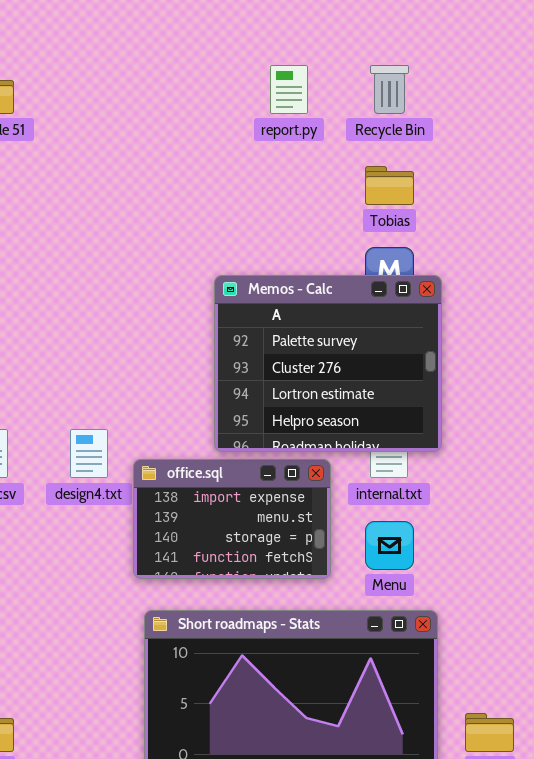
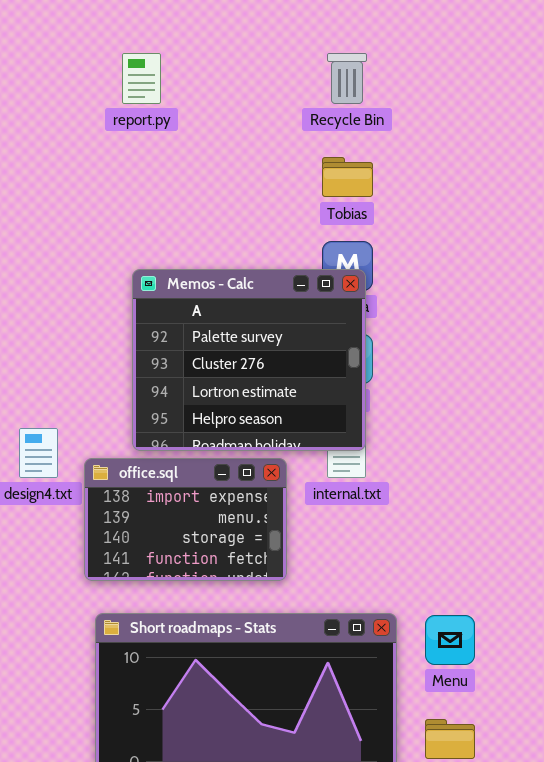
report.py: [270,65,308,114] -> [122,53,161,104], moved
Memos - Calc: [214,275,442,452] -> [132,269,366,451], moved
Menu: [365,521,414,570] -> [425,615,475,665], moved

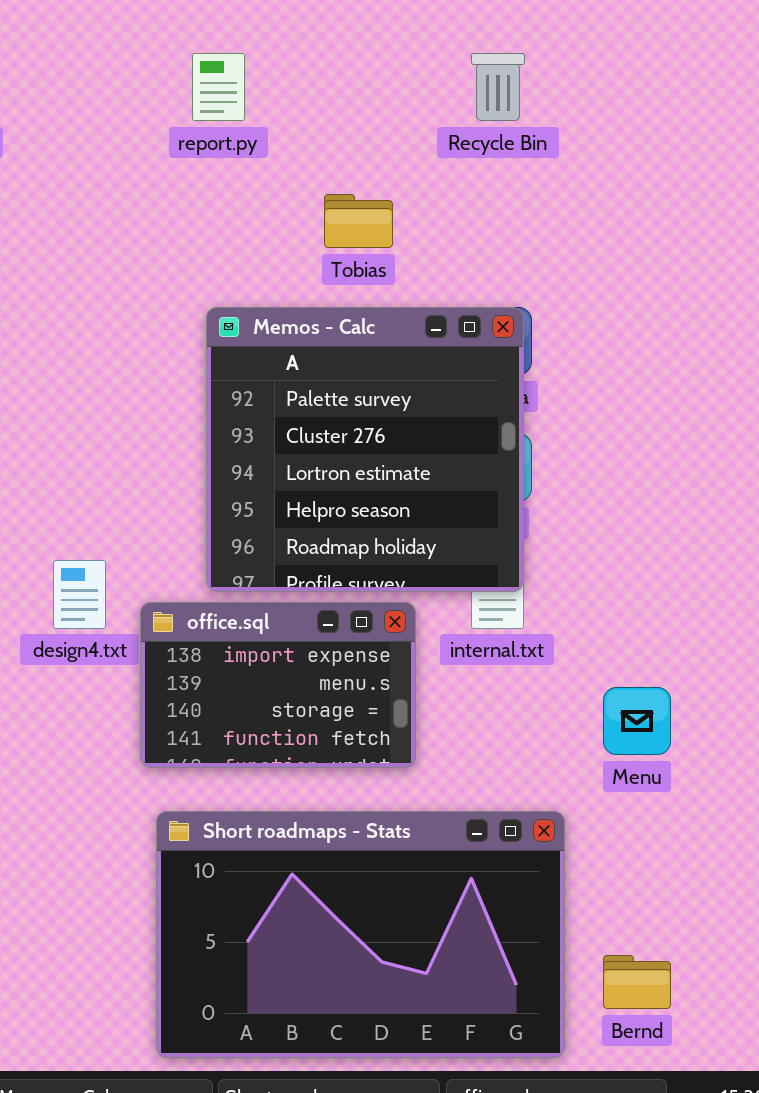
Tobias: [322,157,373,197] -> [324,194,393,248], moved
Memos - Calc: [132,269,366,451] -> [206,307,524,592], resized
Menu: [425,615,475,665] -> [603,687,671,755], moved

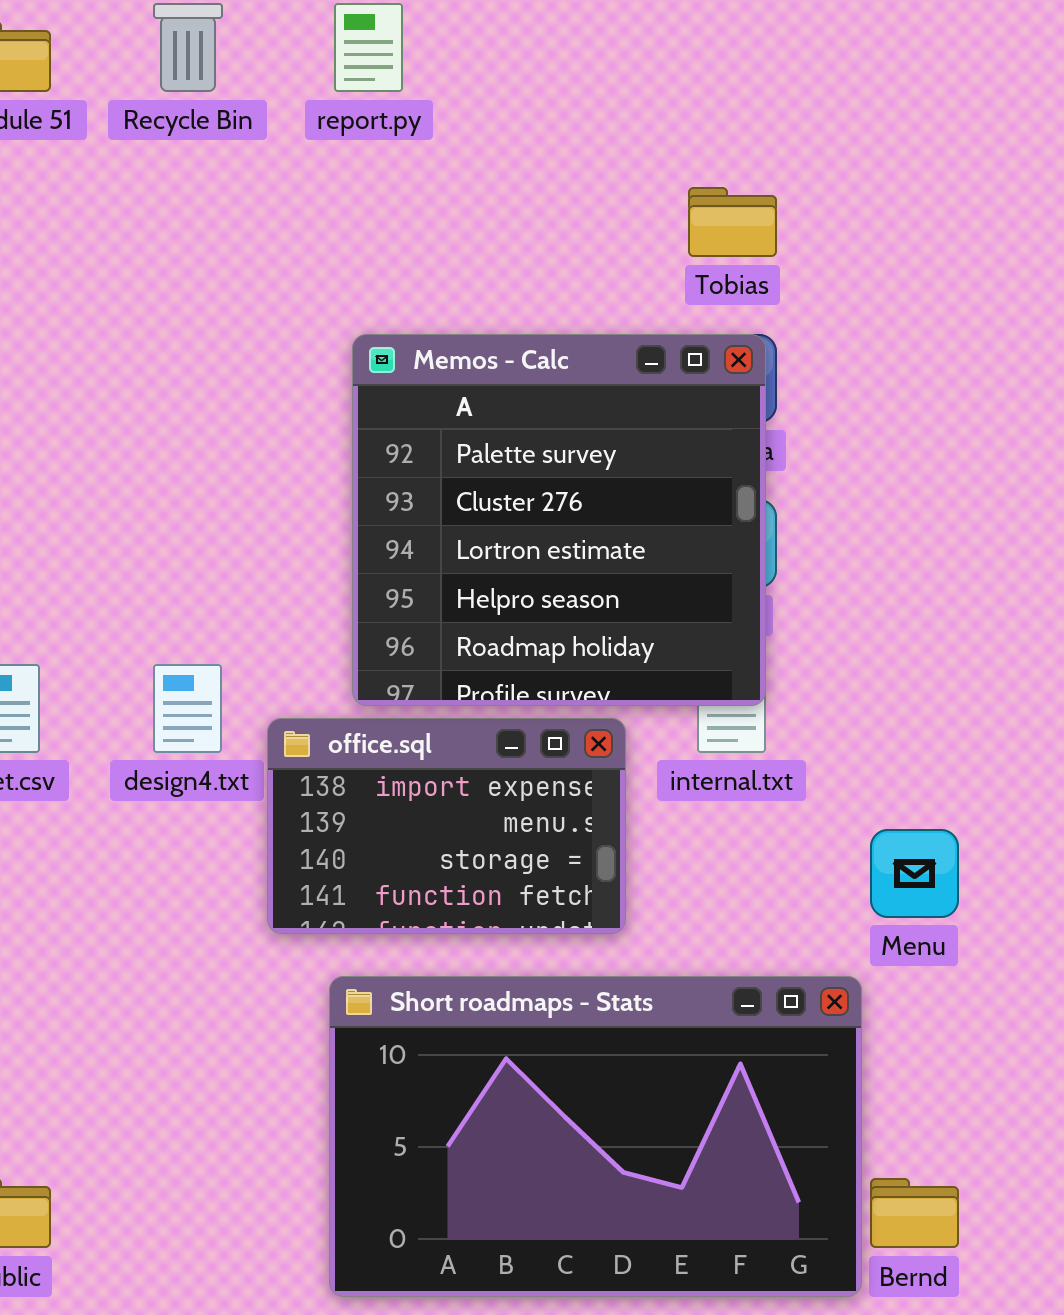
Recycle Bin: [471,53,525,121] -> [153,3,223,92], moved
Tobias: [324,194,393,248] -> [688,187,777,257], moved
Short roadmaps - Stats: [156,811,565,1058] -> [329,976,862,1297], moved

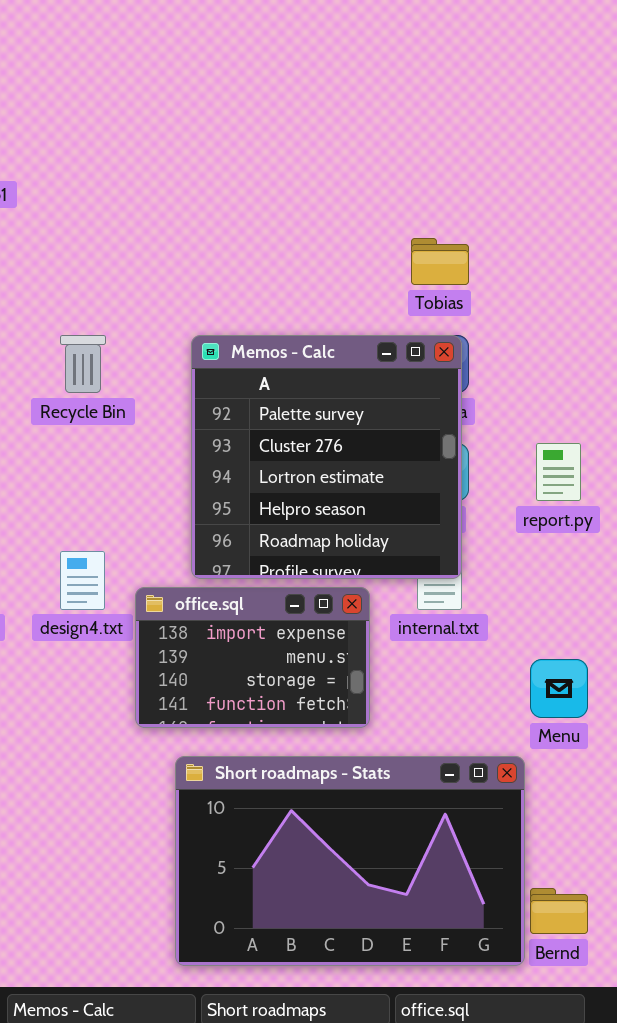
Recycle Bin: [153,3,223,92] -> [60,335,106,393], moved
report.py: [334,3,403,92] -> [536,443,581,501], moved

